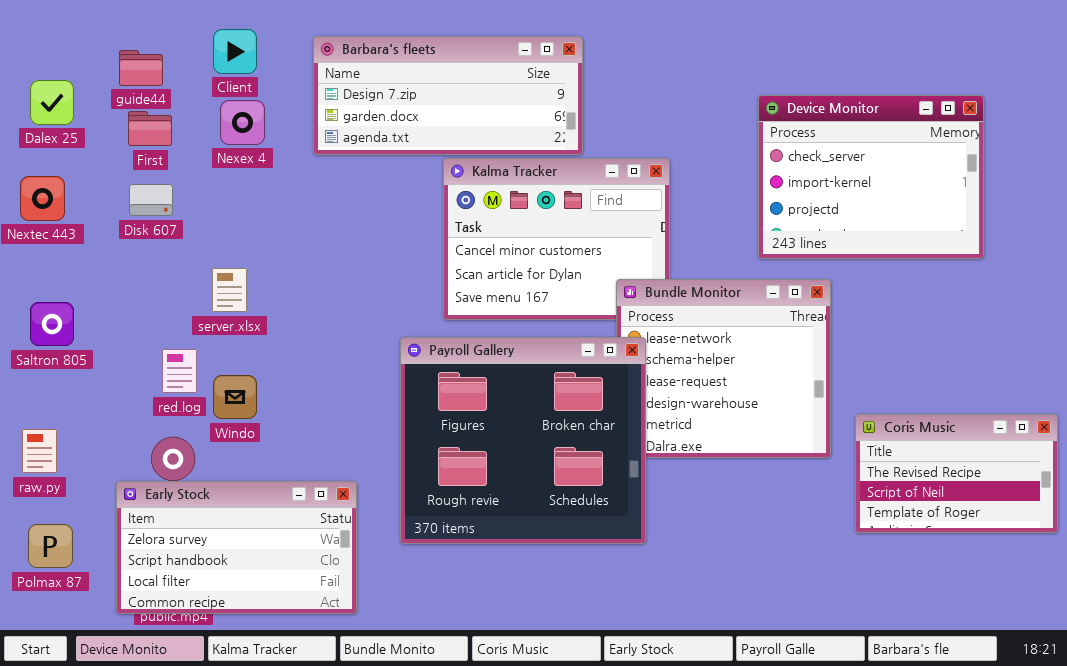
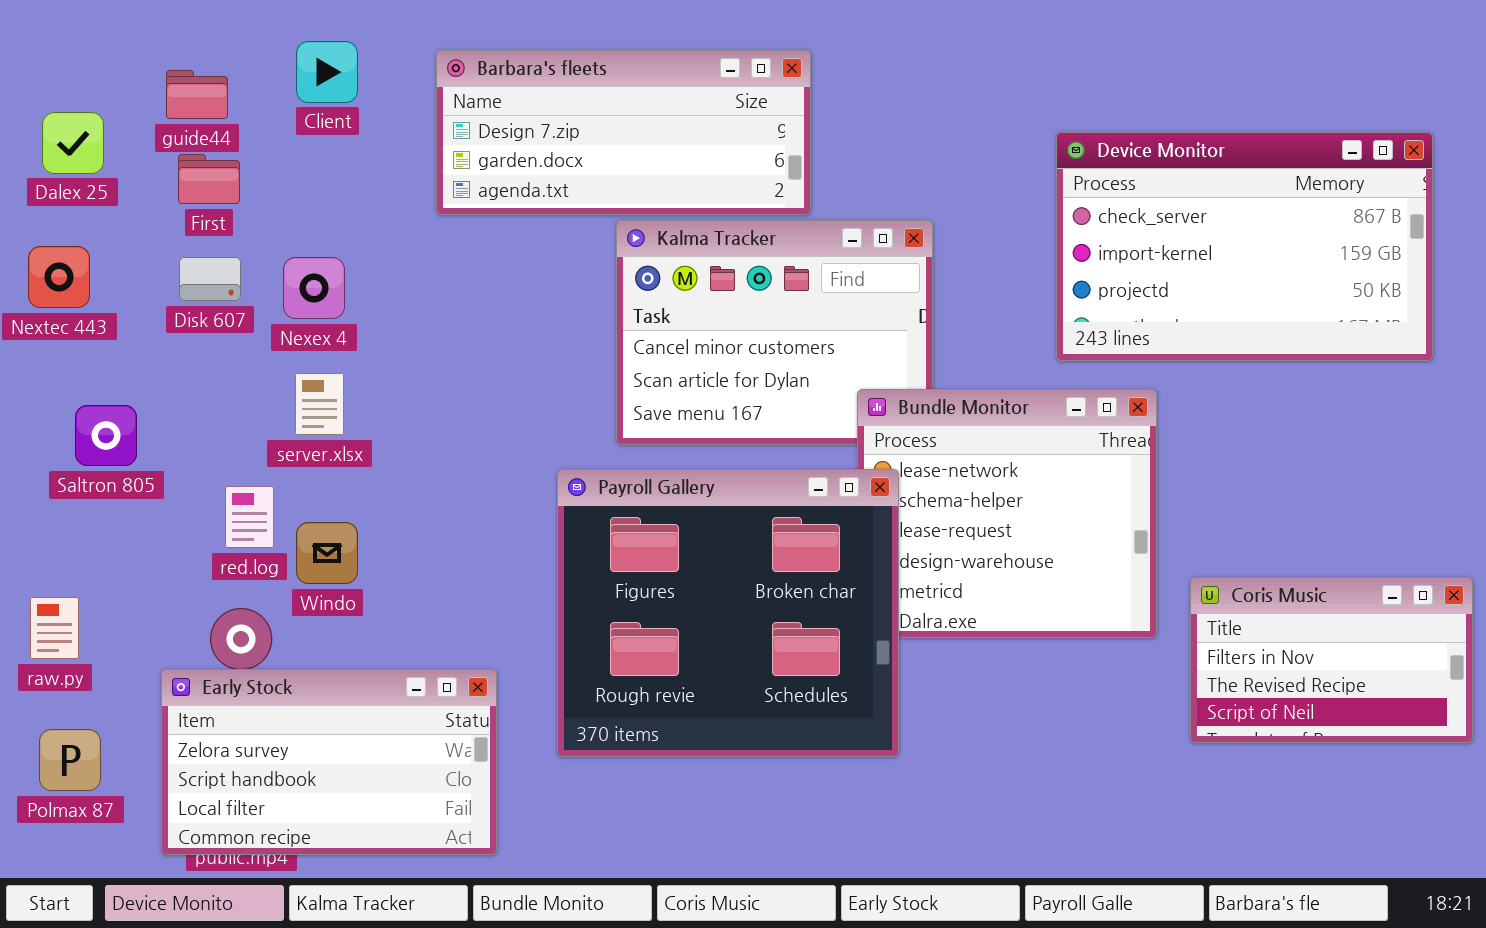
Device Monitor: [758,95,984,259] -> [1056,132,1433,361], resized
Nexex 4: [220,100,265,145] -> [283,257,345,319], moved
Saltron 805: [30,302,74,346] -> [75,405,137,466], moved
Coris Music: [855,414,1058,533] -> [1190,577,1473,743], scrolled up 1 row

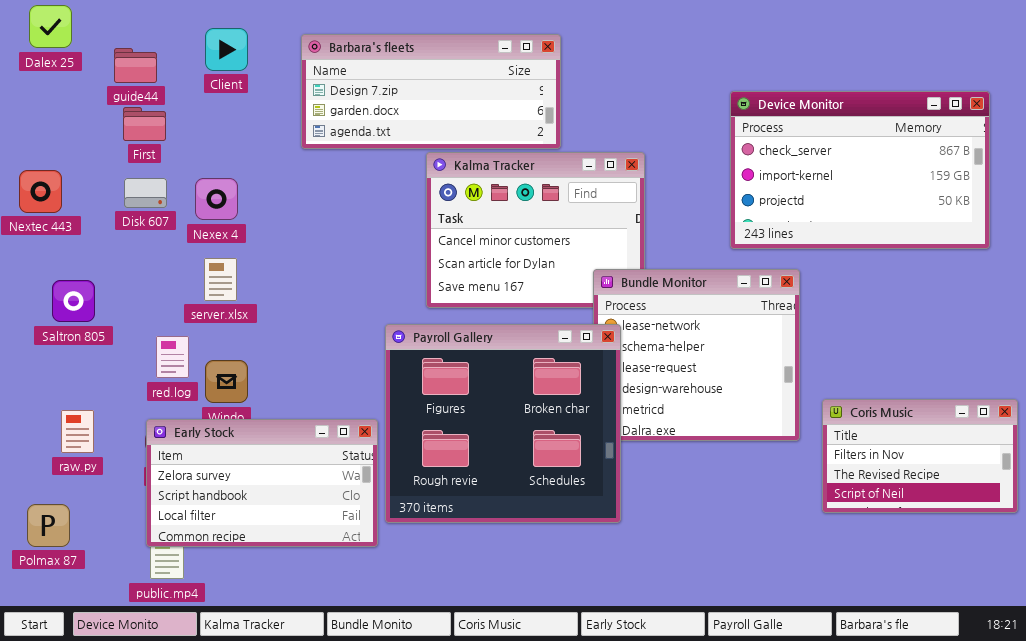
Dalex 25: [42,112,104,174] -> [29,5,72,48], moved
raw.py: [30,597,79,659] -> [61,410,94,453], moved
Early Stock: [161,669,497,855] -> [146,419,378,547], moved

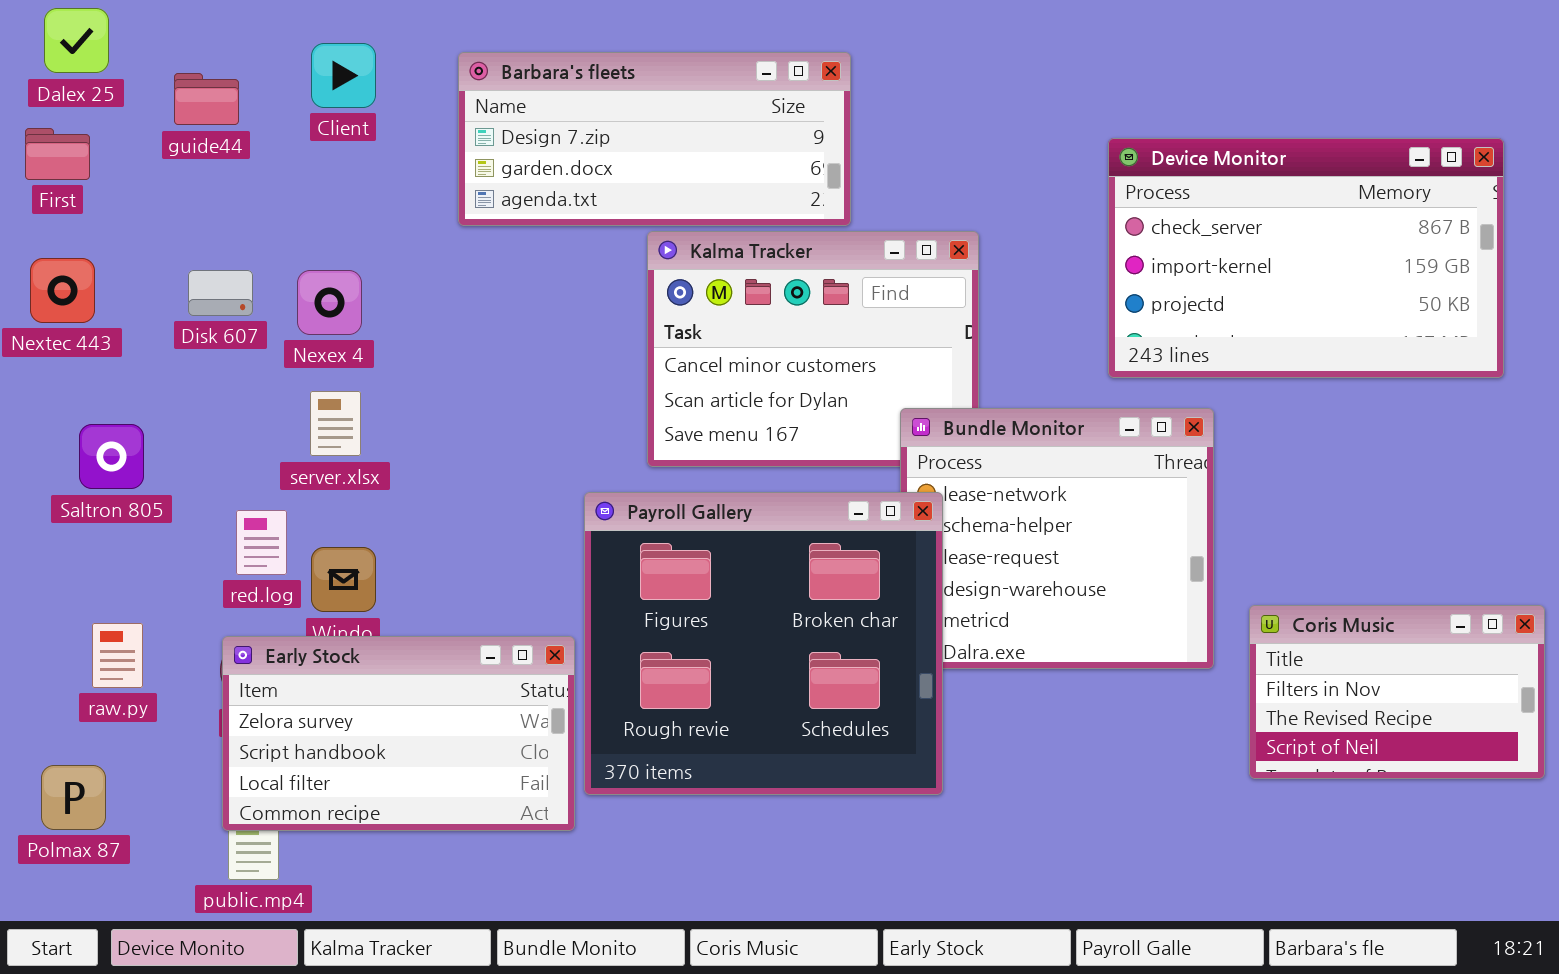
First: [123,107,166,141] -> [25,128,90,180], moved

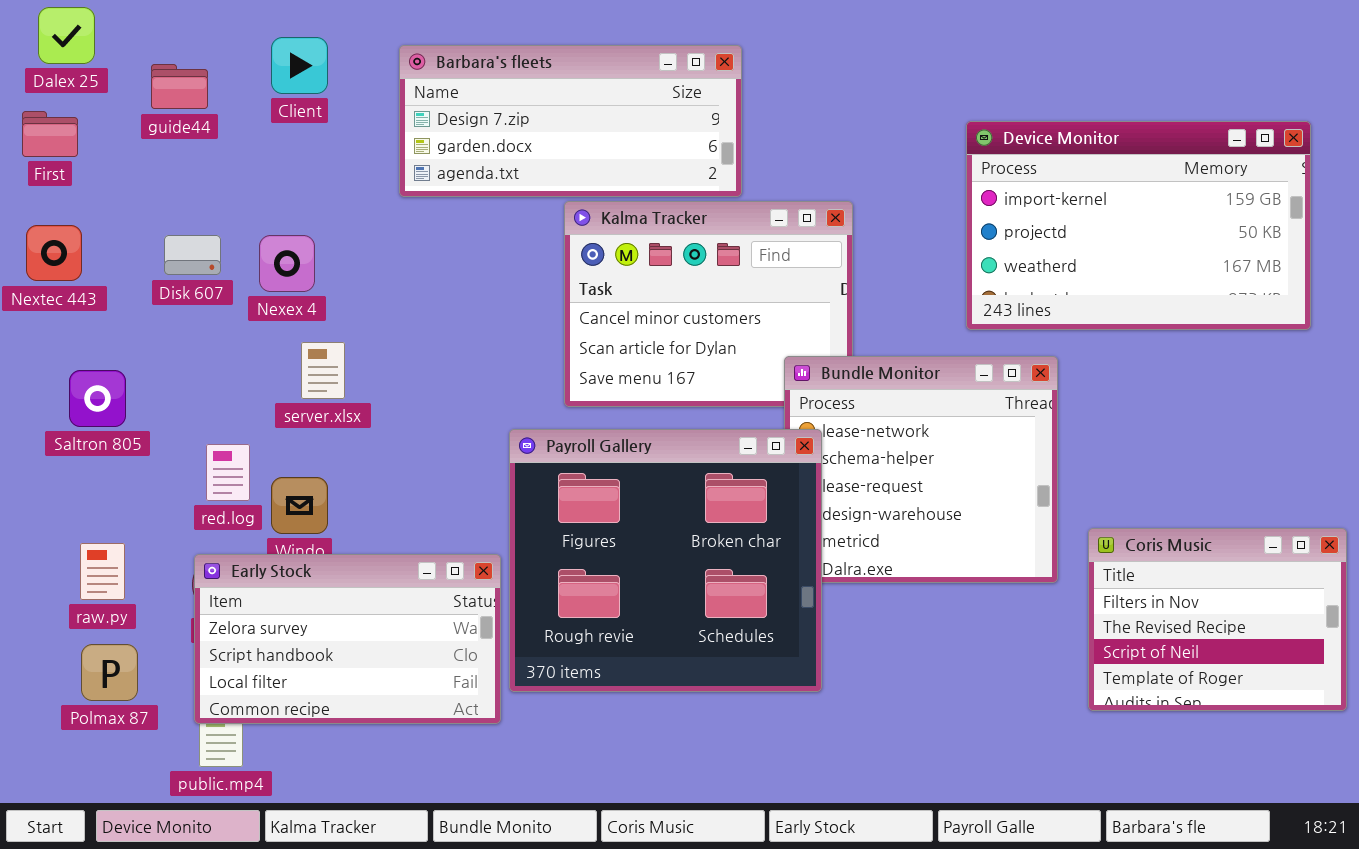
Device Monitor: [1108,138,1504,378] -> [966,121,1311,330], scrolled down 1 row
server.xlsx: [310,391,361,456] -> [301,342,345,399], moved
Coris Music: [1249,605,1545,779] -> [1088,528,1347,711], resized
Polmax 87: [41,765,106,830] -> [81,644,138,701], moved

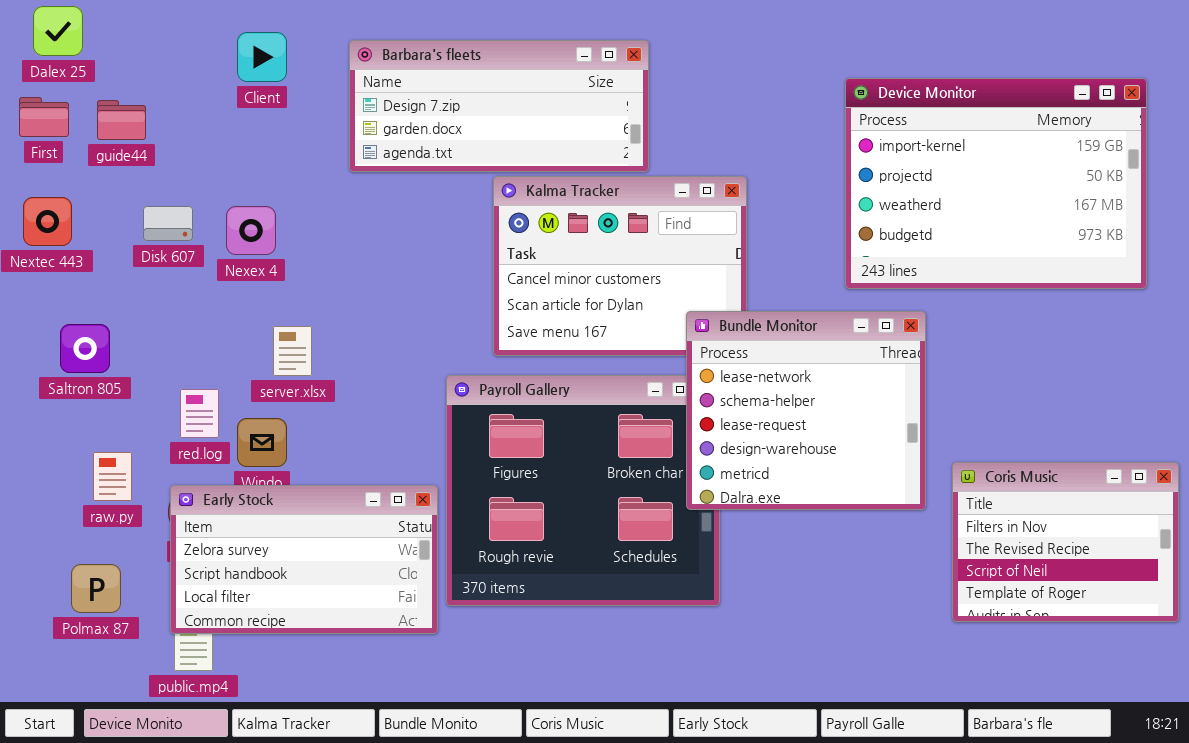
guide44: [151,64,208,109] -> [97,100,146,140], moved
Device Monitor: [966,121,1311,330] -> [845,78,1147,289], resized
server.xlsx: [301,342,345,399] -> [273,326,312,376], moved
Bundle Monitor: [784,356,1058,583] -> [686,311,926,510], raised
raw.py: [80,543,125,600] -> [93,452,132,501], moved

